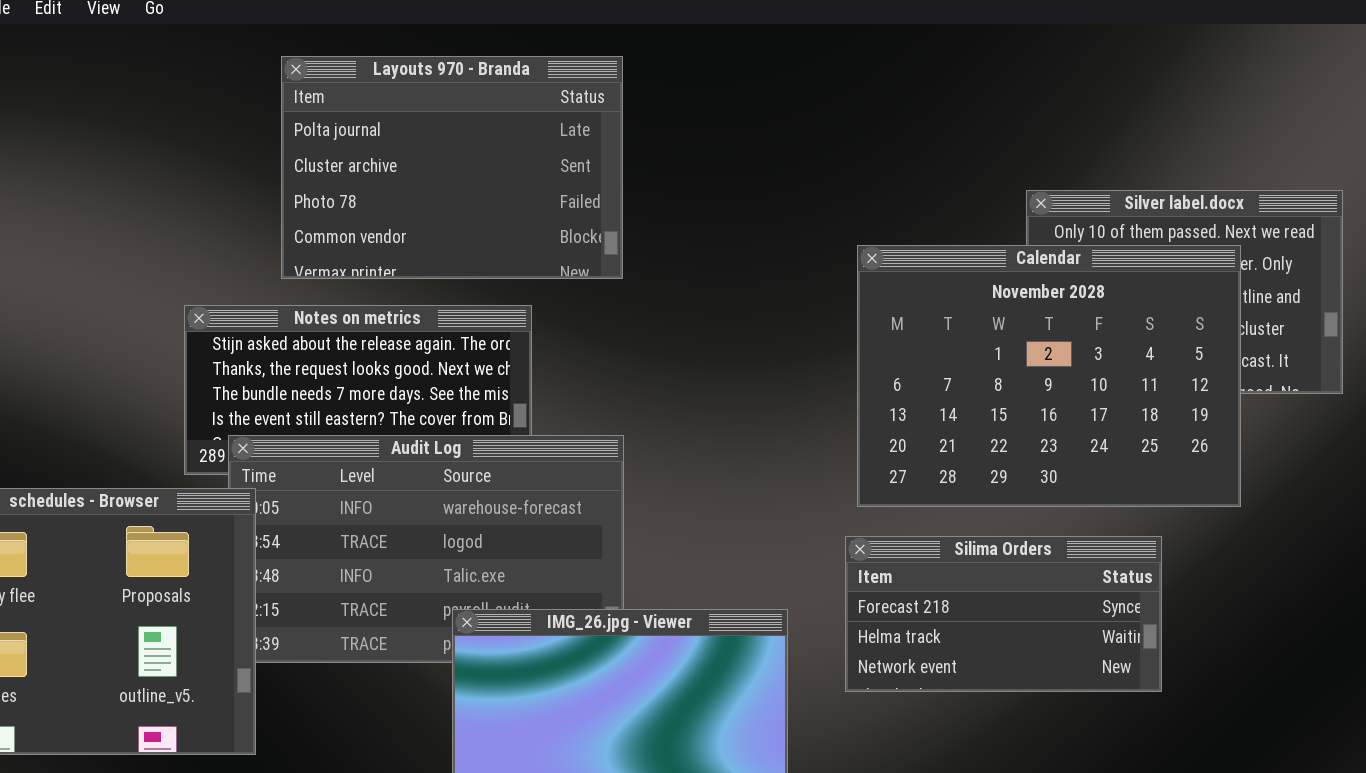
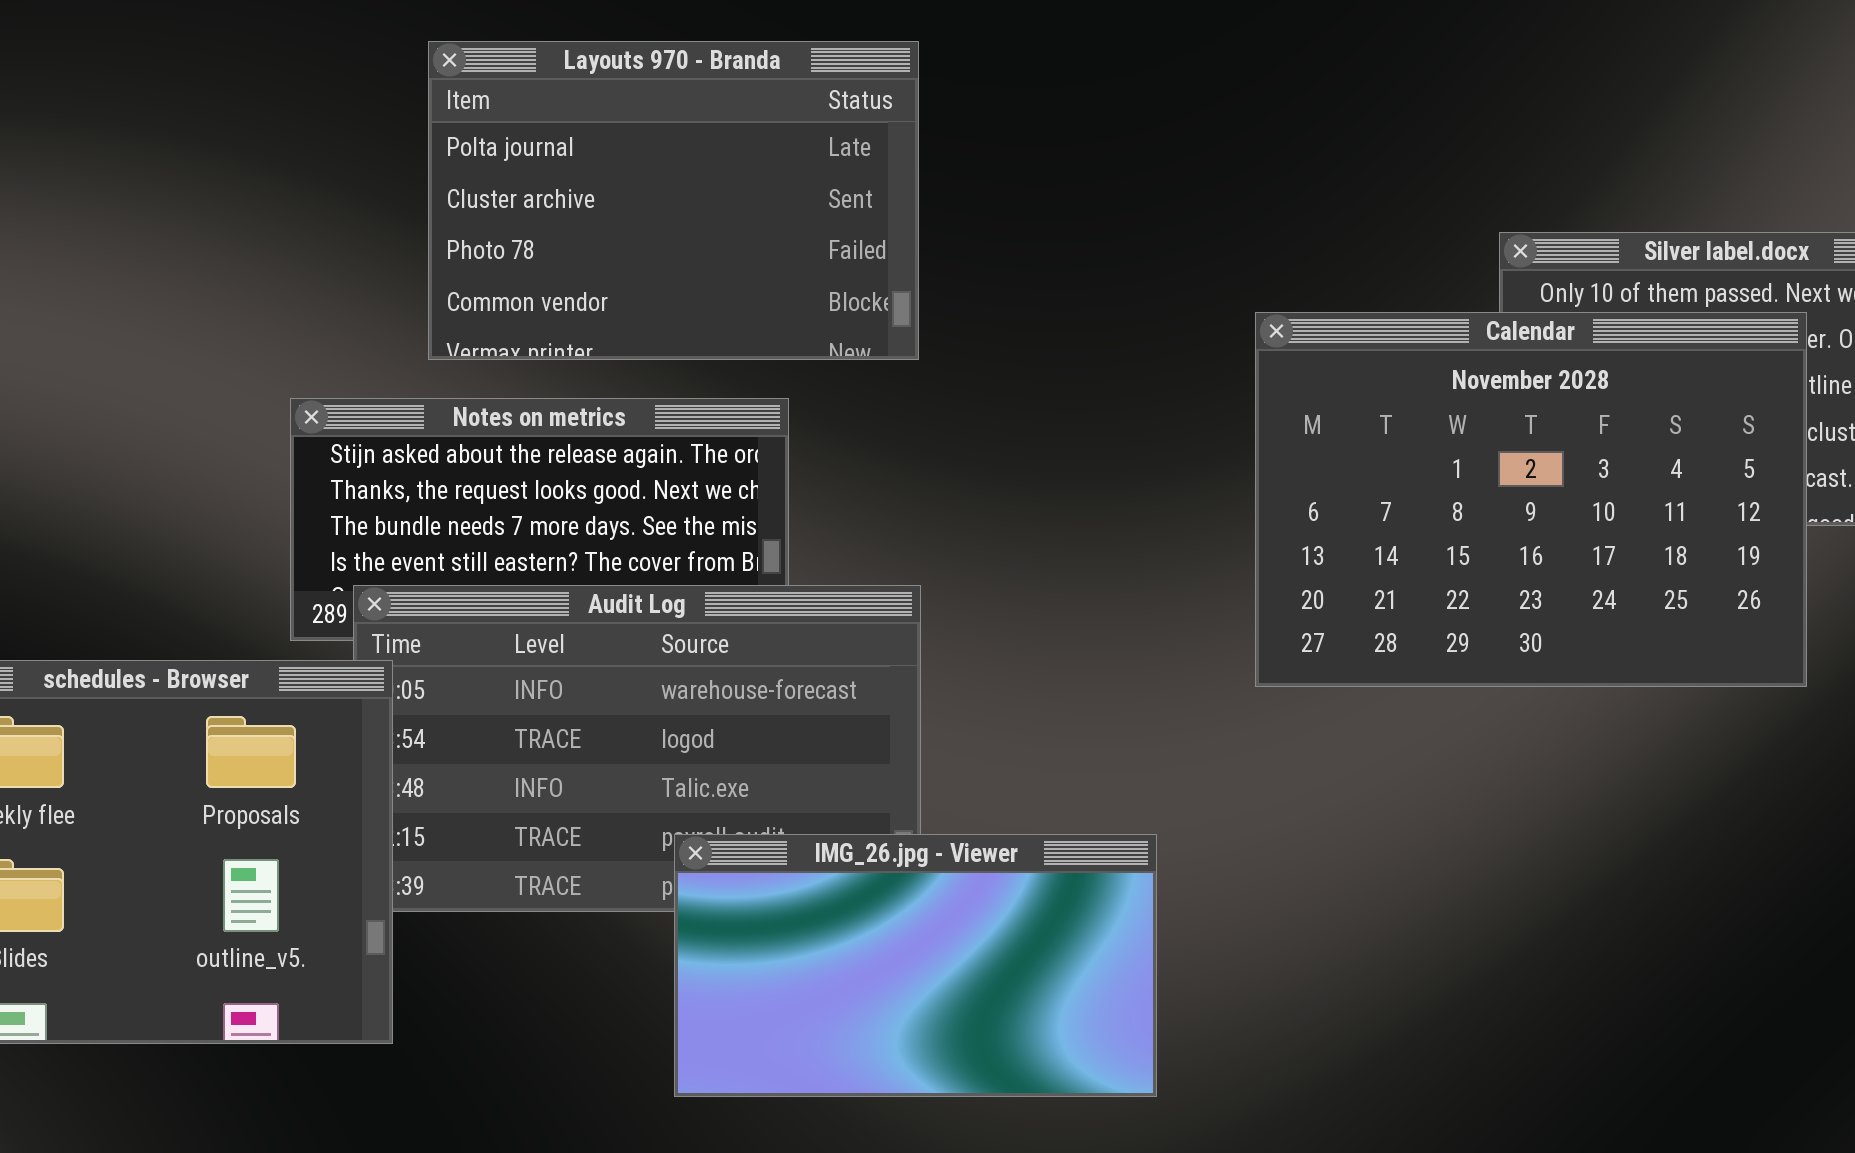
Silima Orders: [845,536,1162,692] -> none, closed

